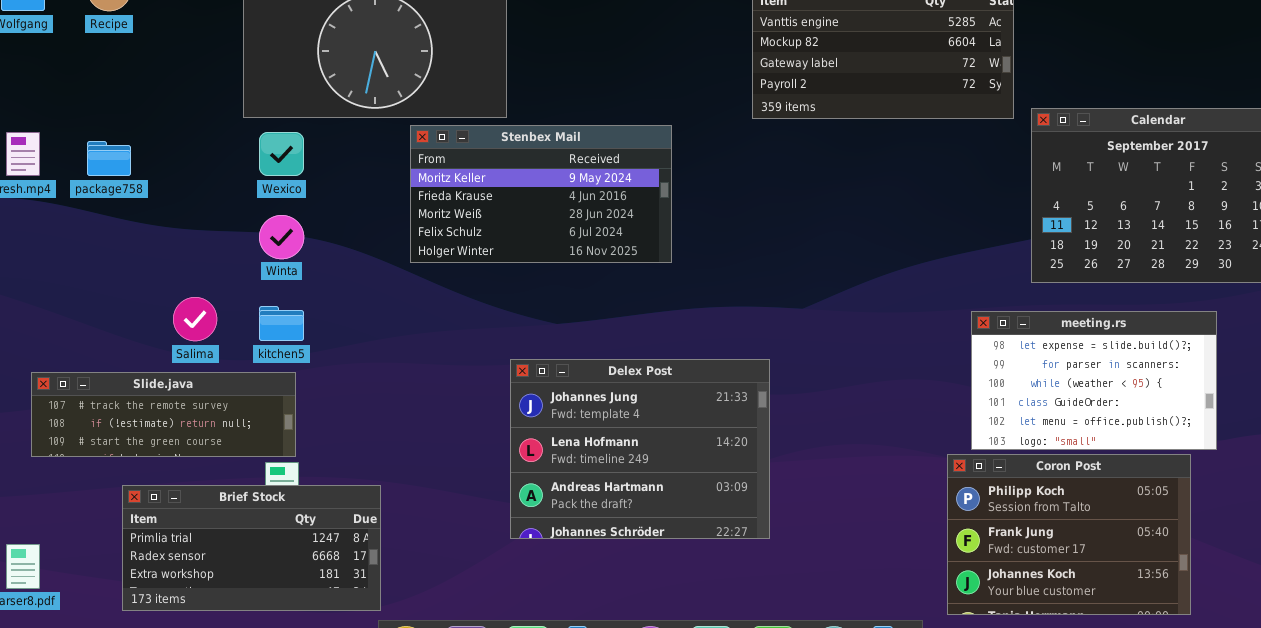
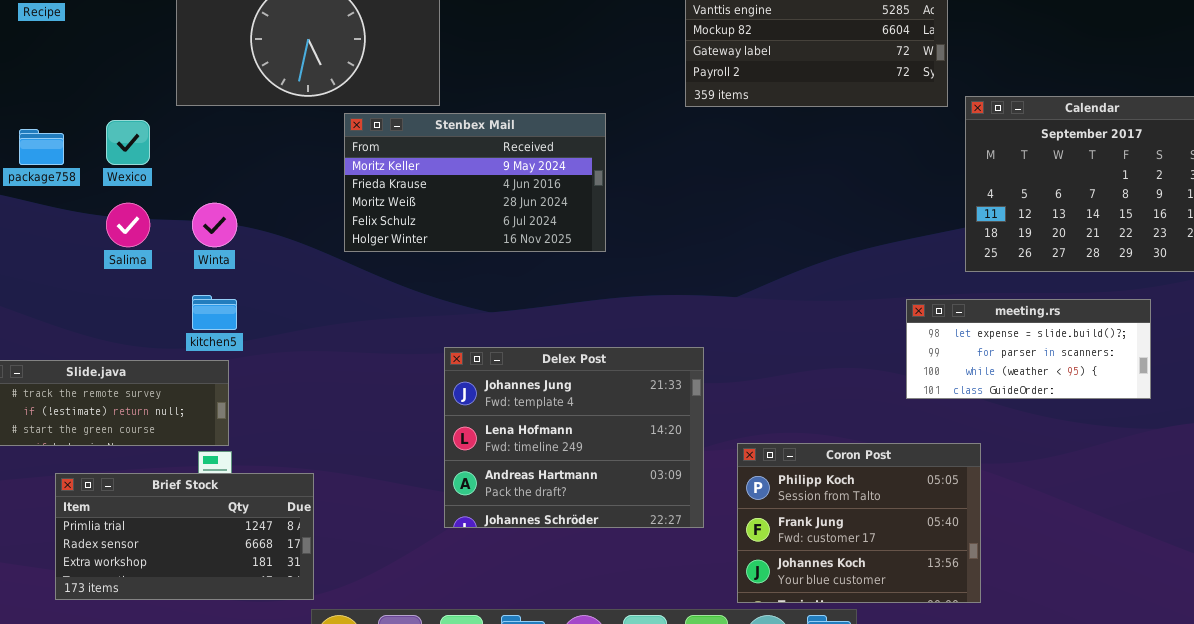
Wexico: [259,132,304,176] -> [106,120,150,165], moved
Salima: [173,297,217,341] -> [106,203,150,247], moved
meeting.rs: [971,311,1217,450] -> [906,299,1151,399], resized
Coron Post: [947,454,1191,615] -> [737,443,981,603], moved

